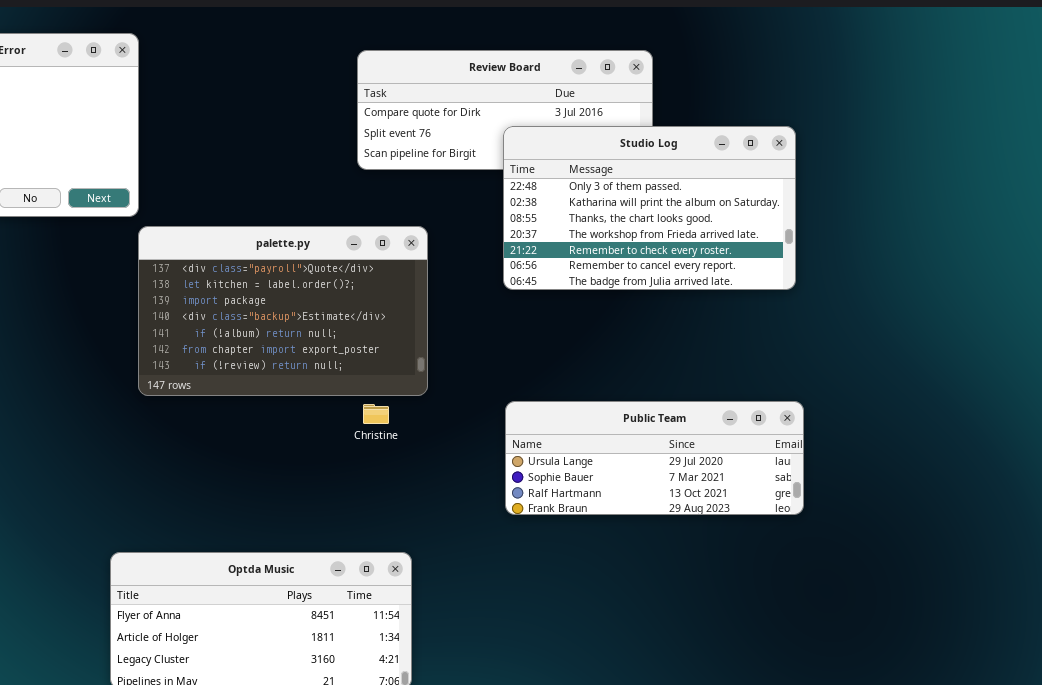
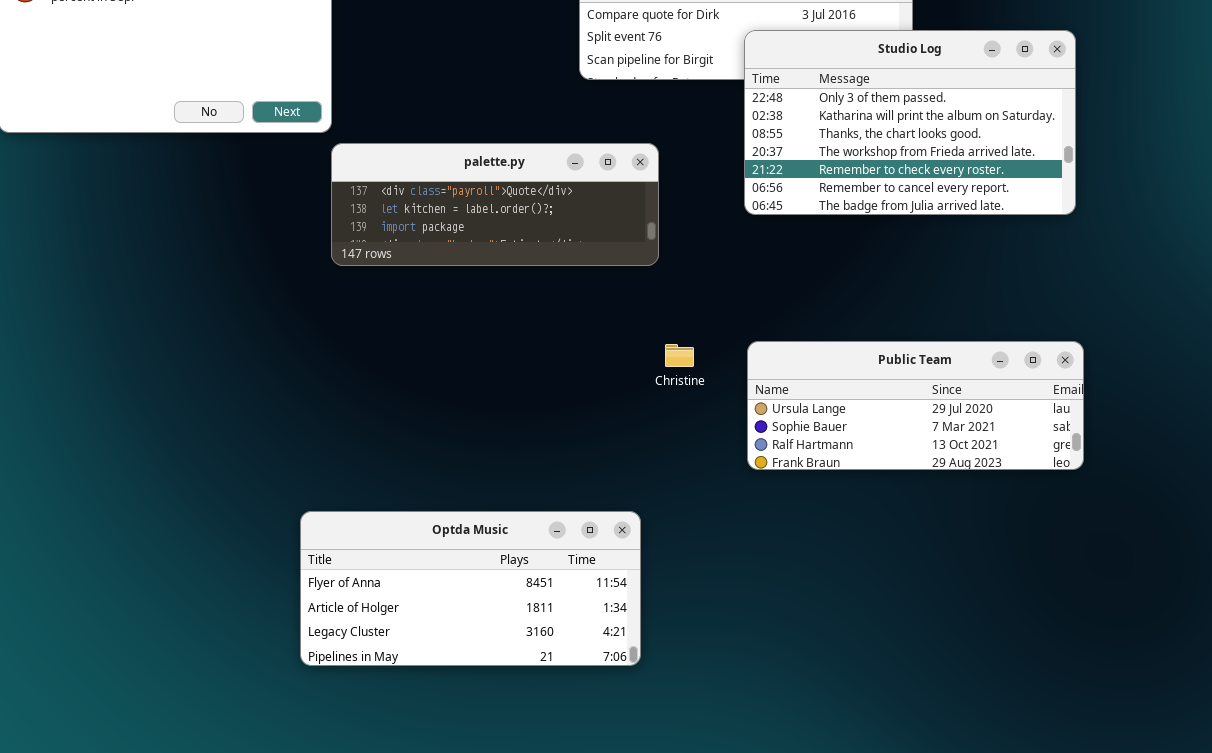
palette.py: [138,226,428,396] -> [331,143,659,266], resized
Christine: [363,404,389,424] -> [665,344,694,367], moved

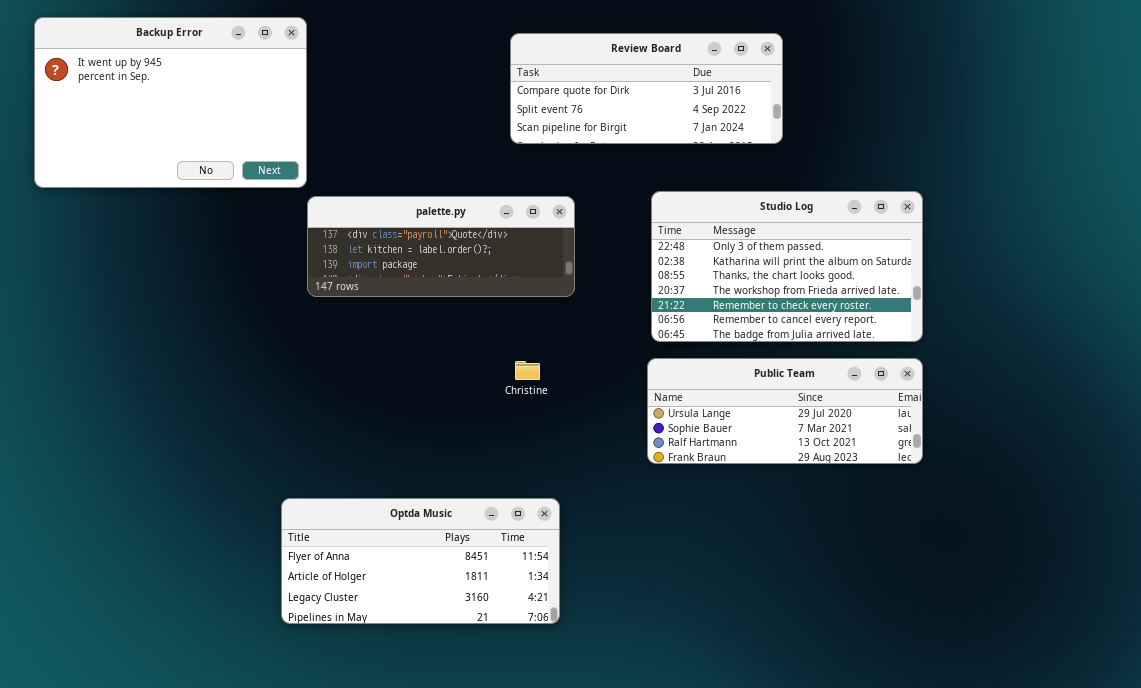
Studio Log: [744,30,1076,215] -> [651,191,923,342], moved
Christine: [665,344,694,367] -> [515,361,540,380], moved

